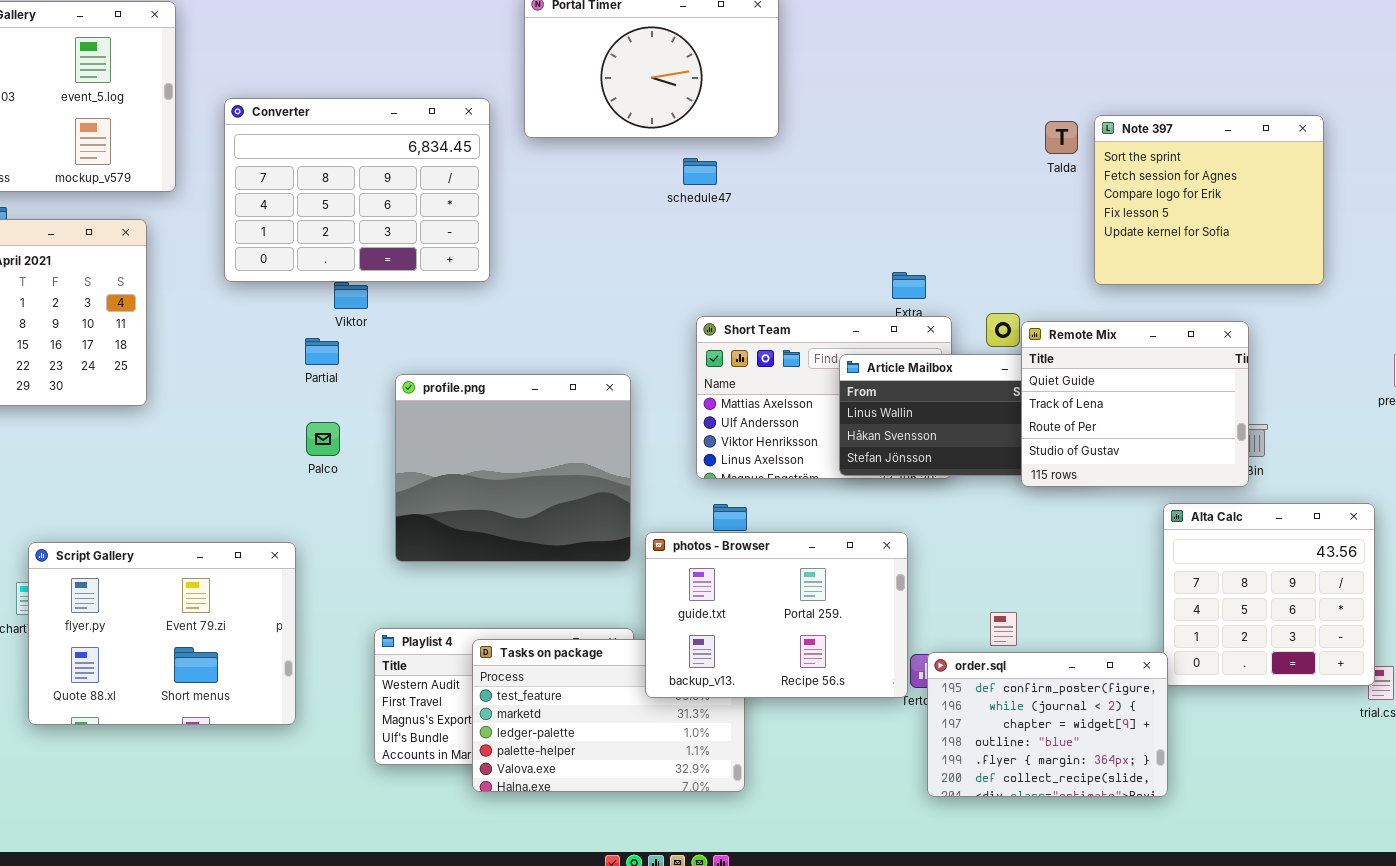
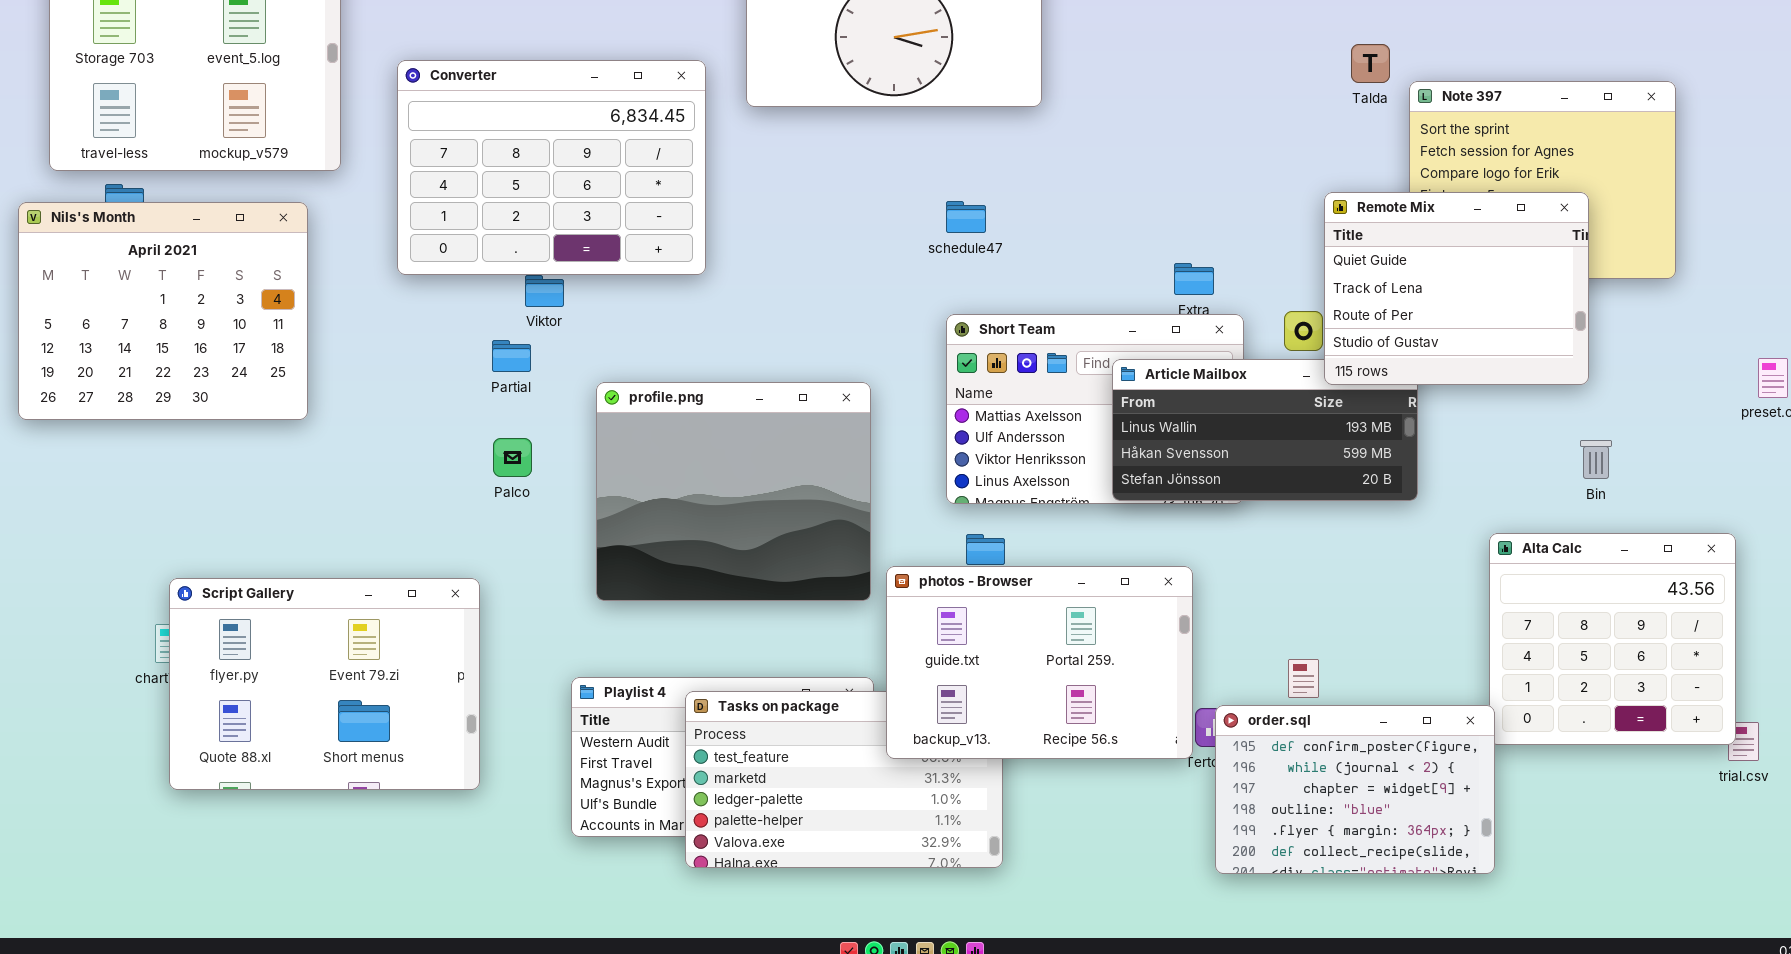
Talda: [1045,121,1078,154] -> [1351,44,1390,83], moved
schedule47: [683,158,717,185] -> [946,201,986,233], moved
Remote Mix: [1021,321,1249,487] -> [1324,192,1589,385], moved

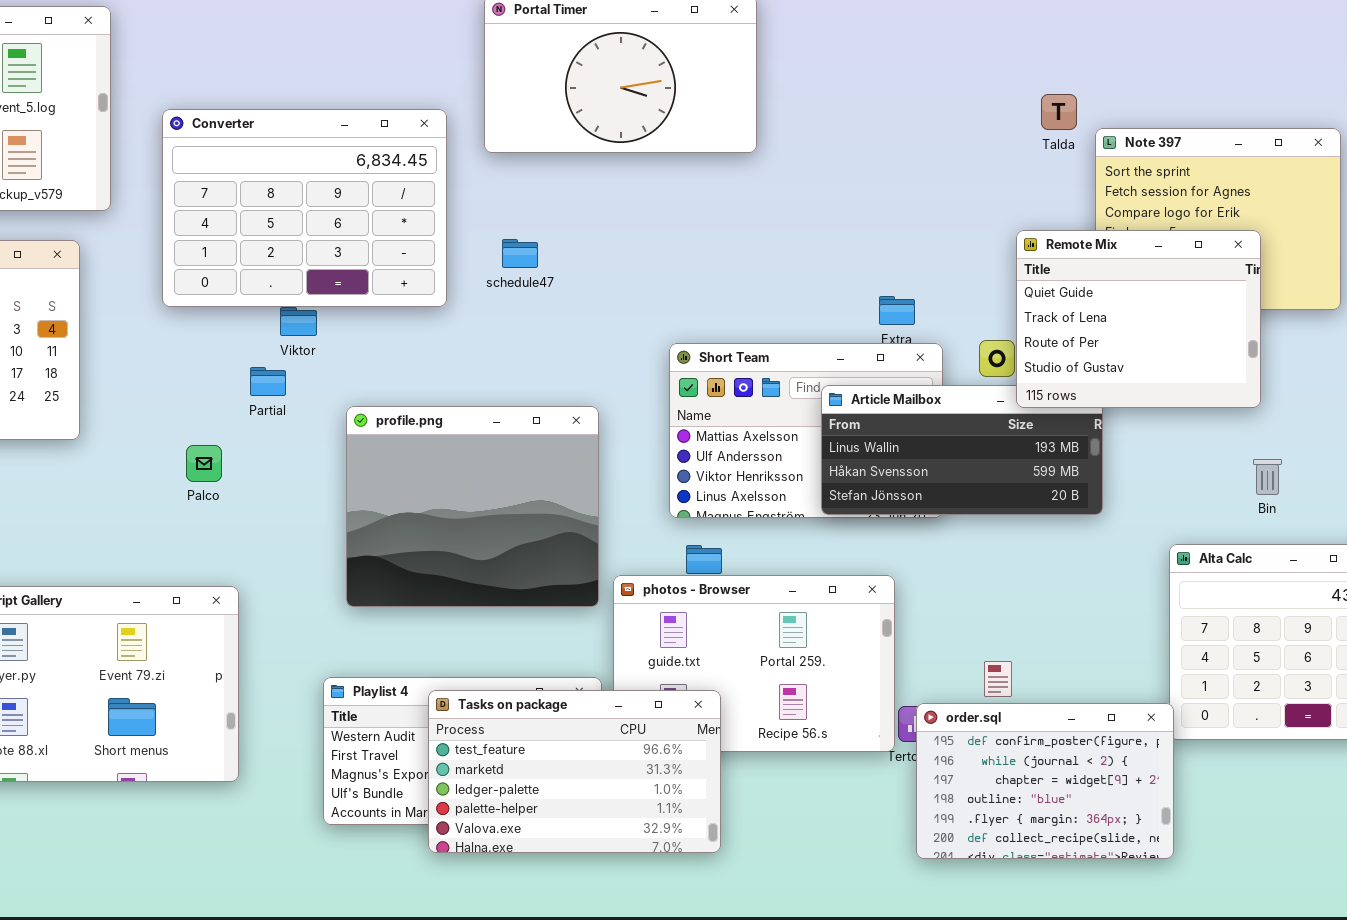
schedule47: [946,201,986,233] -> [502,239,538,268], moved
Palco: [493,438,532,477] -> [186,445,222,482], moved
Tasks on package: [685,691,1003,868] -> [428,690,721,853], raised

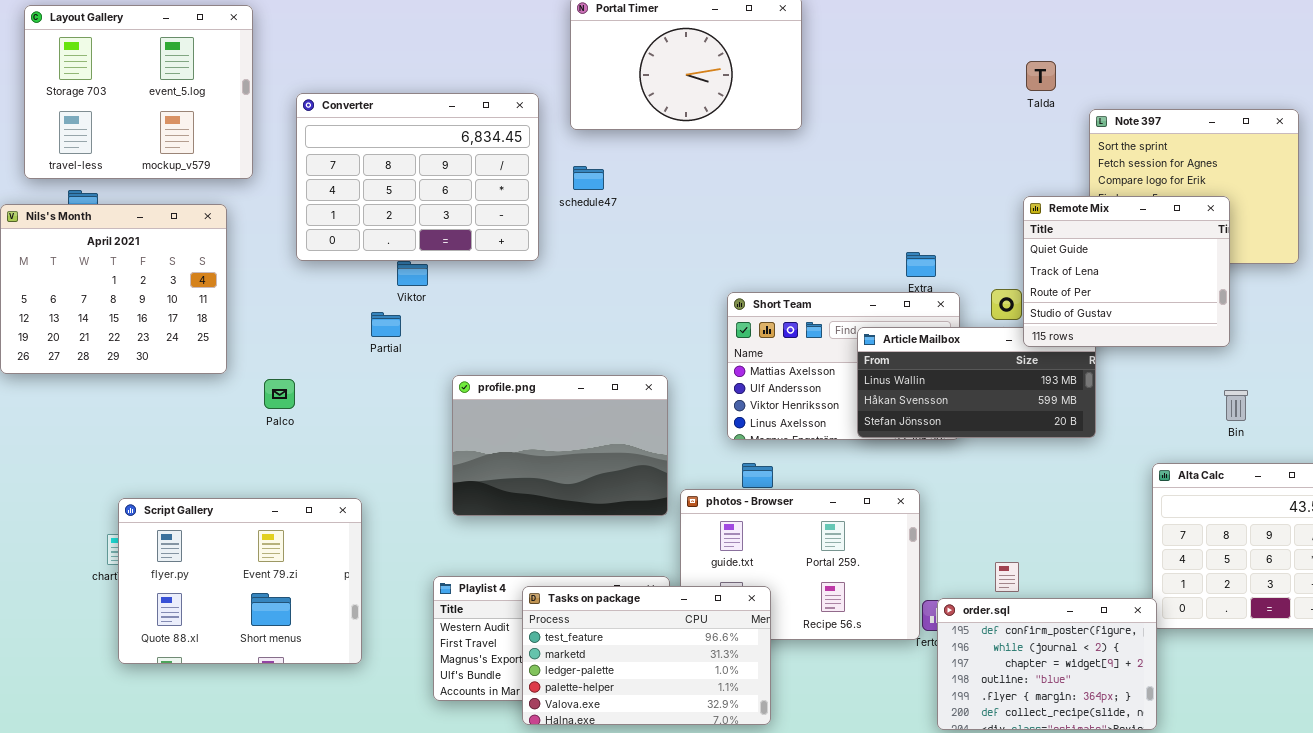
Talda: [1041,94,1077,130] -> [1026,61,1056,91], moved
schedule47: [502,239,538,268] -> [573,166,604,190], moved
profile.png: [346,406,599,607] -> [452,375,668,516], resized
Palco: [186,445,222,482] -> [264,379,295,409], moved

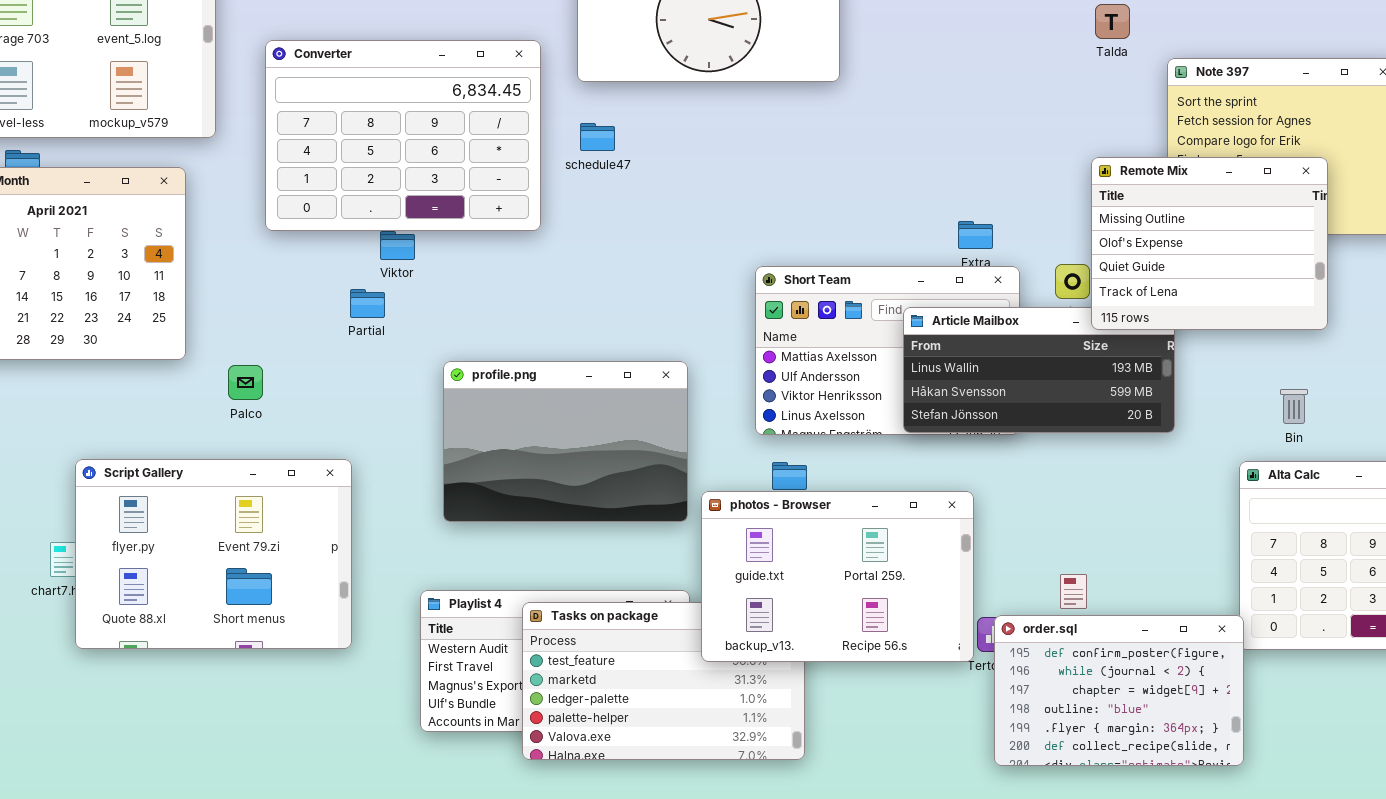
Remote Mix: [1023,196,1230,347] -> [1091,157,1328,330], scrolled up 2 rows
Bin: [1224,390,1248,421] -> [1280,389,1308,424], moved
photos - Browser: [680,489,920,640] -> [701,491,974,662], raised
Script Gallery: [118,498,362,664] -> [75,459,352,649], moved

